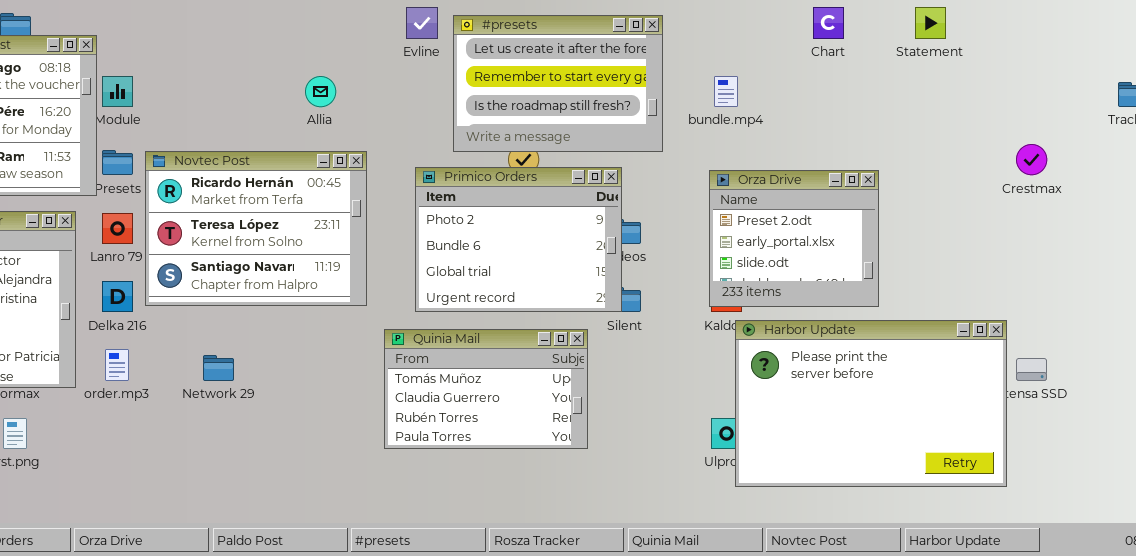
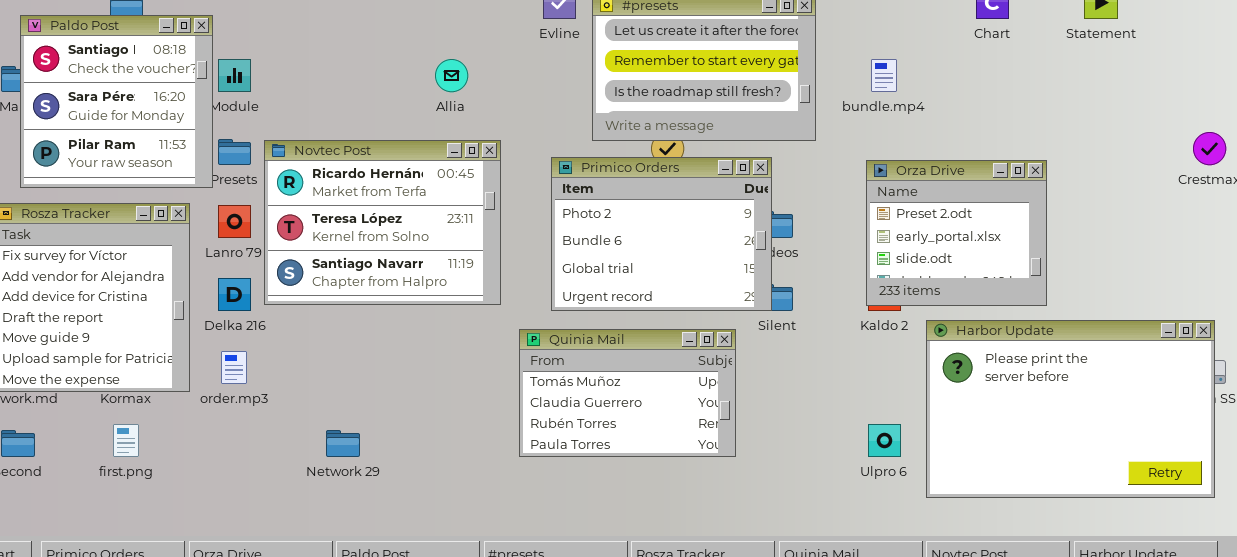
Harbor Update: [735,320,1007,487] -> [926,320,1215,498], moved
Network 29: [203,355,234,381] -> [326,430,360,457], moved

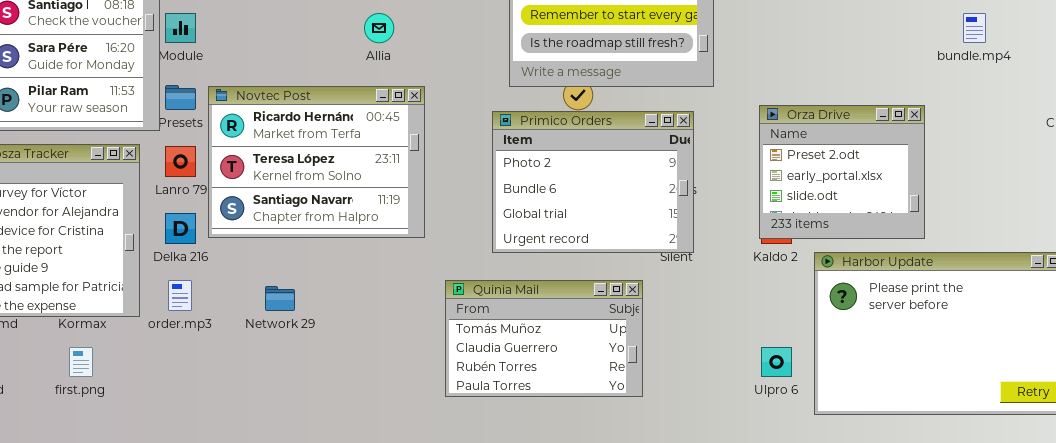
bundle.mp4: [871,59,897,92] -> [963,13,986,43], moved
Primico Orders: [551,157,772,311] -> [492,111,694,253], moved
Quinia Mail: [519,329,736,457] -> [445,280,643,397], moved
Network 29: [326,430,360,457] -> [265,286,295,311], moved

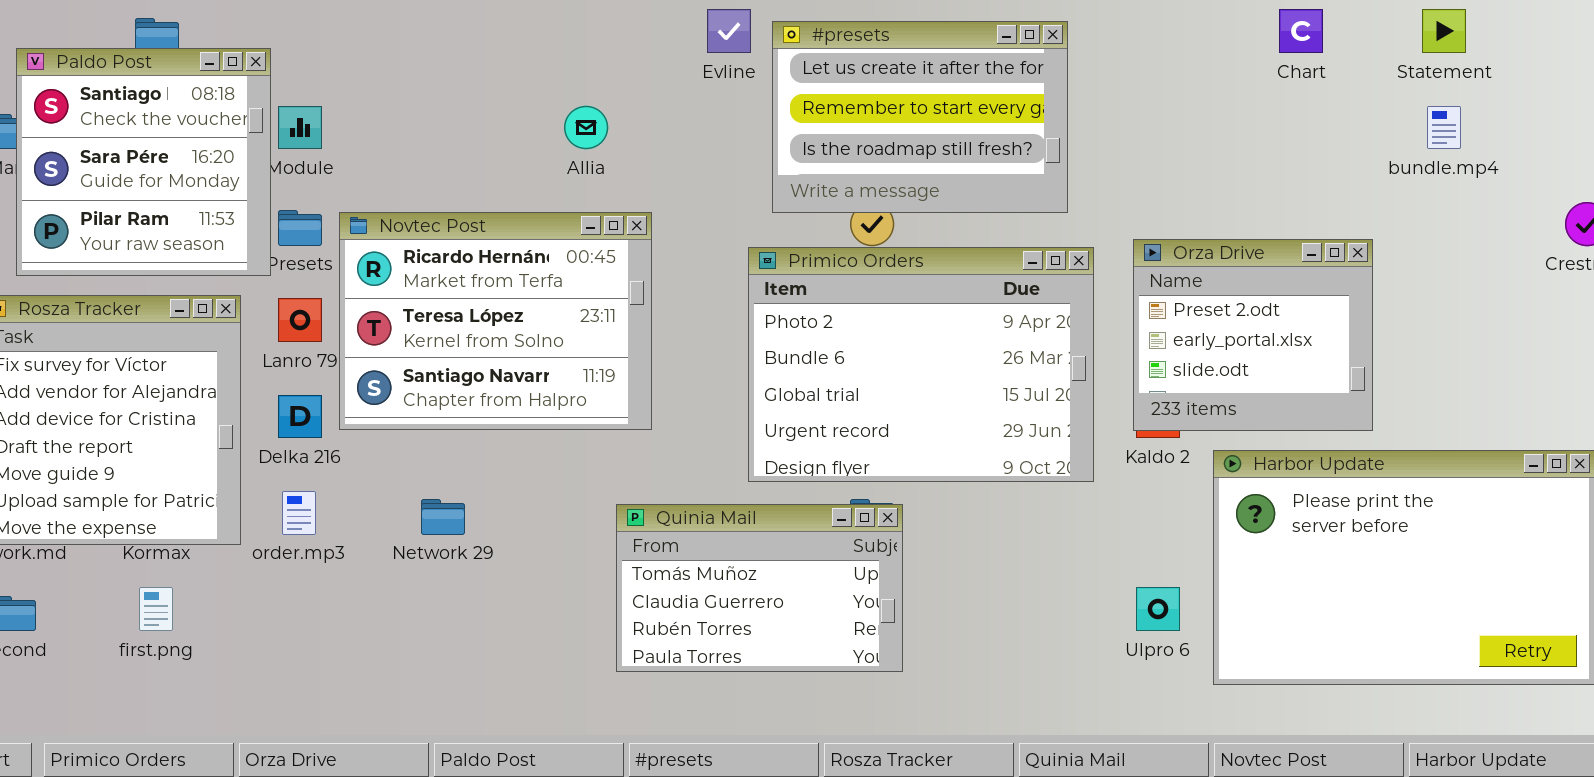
Primico Orders: [492,111,694,253] -> [748,247,1094,482], resized
Quinia Mail: [445,280,643,397] -> [616,504,903,672], moved

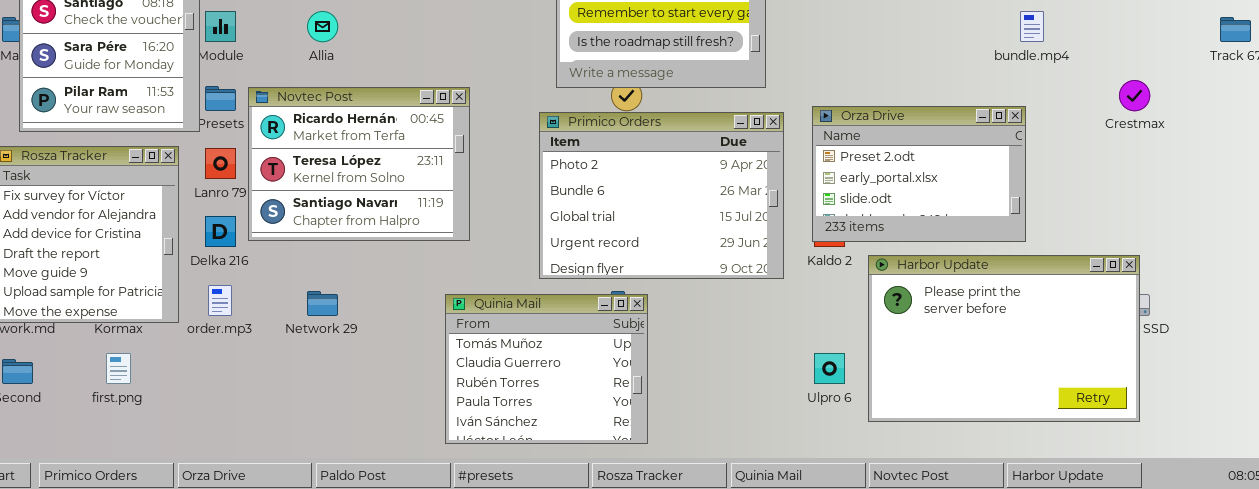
Allia: [564,106,608,149] -> [307,11,338,42], moved
Orza Drive: [1133,239,1373,431] -> [812,106,1026,242], resized
Quinia Mail: [616,504,903,672] -> [445,294,648,444], resized

